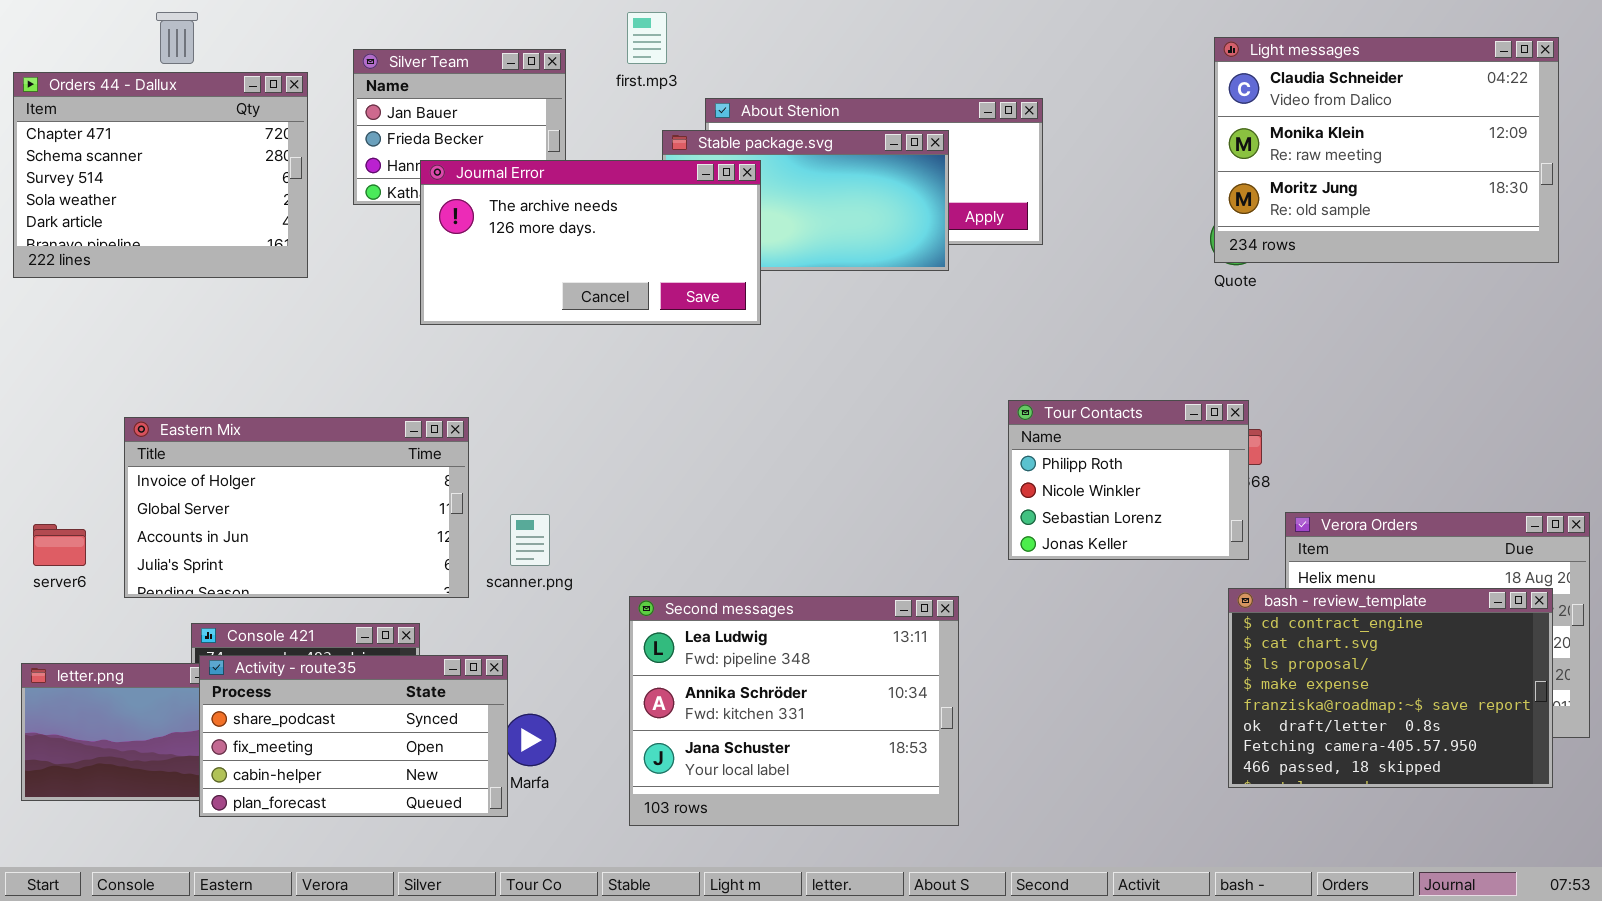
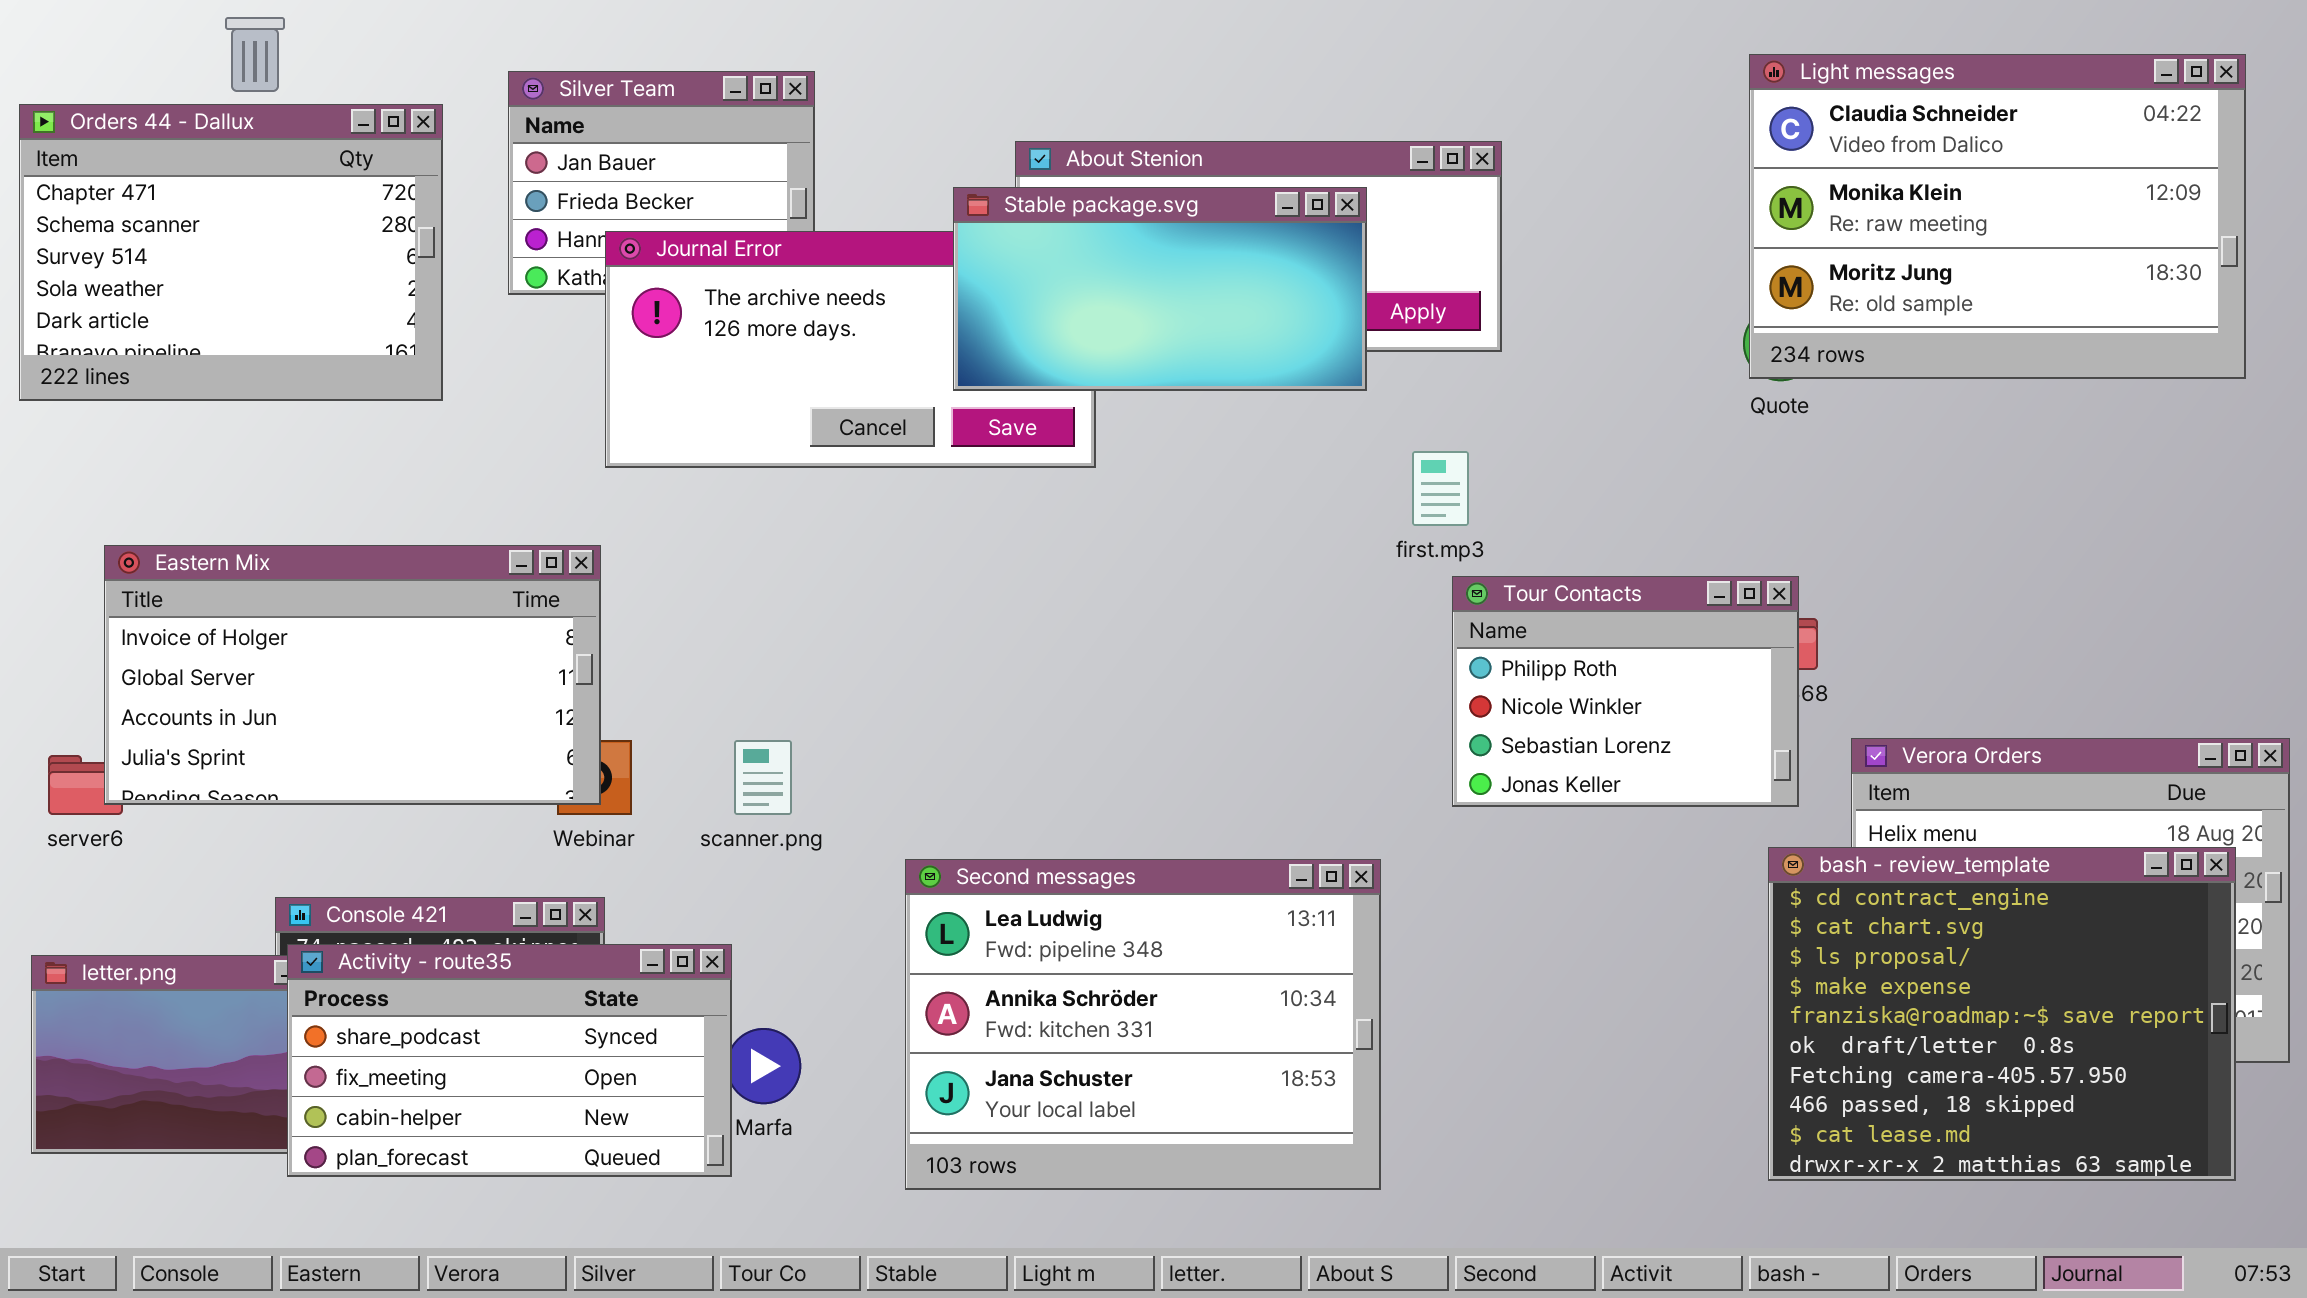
first.mp3: [627,12,667,64] -> [1412,451,1469,526], moved
Stable package.svg: [662,130,949,271] -> [953,187,1367,391], raised
Eastern Mix: [124,417,469,598] -> [104,545,601,805], moved
bash - review_template: [1228,588,1553,788] -> [1768,847,2236,1181], resized

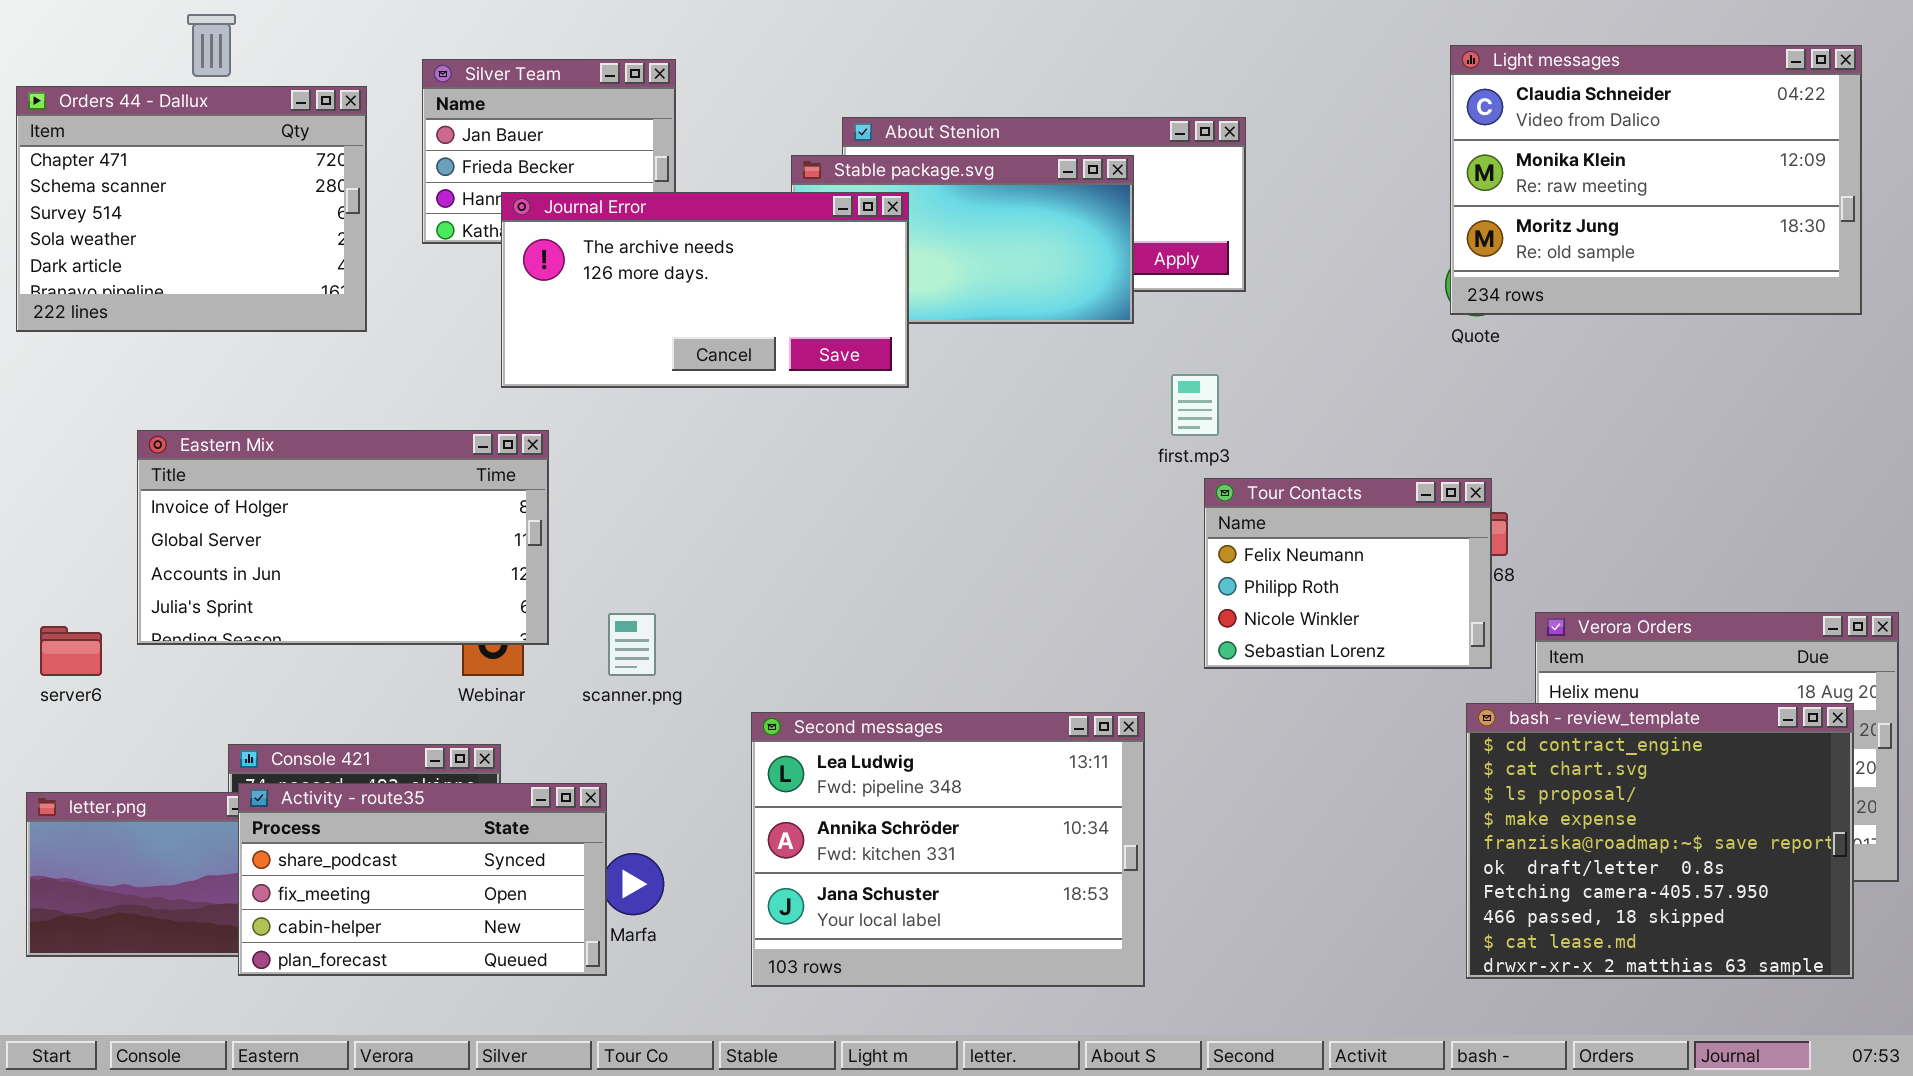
Journal Error: [605,231,1096,468] -> [501,192,909,388], raised
Eastern Mix: [104,545,601,805] -> [137,430,549,645], moved
Tour Contacts: [1452,576,1799,807] -> [1204,478,1492,669], scrolled up 1 row

